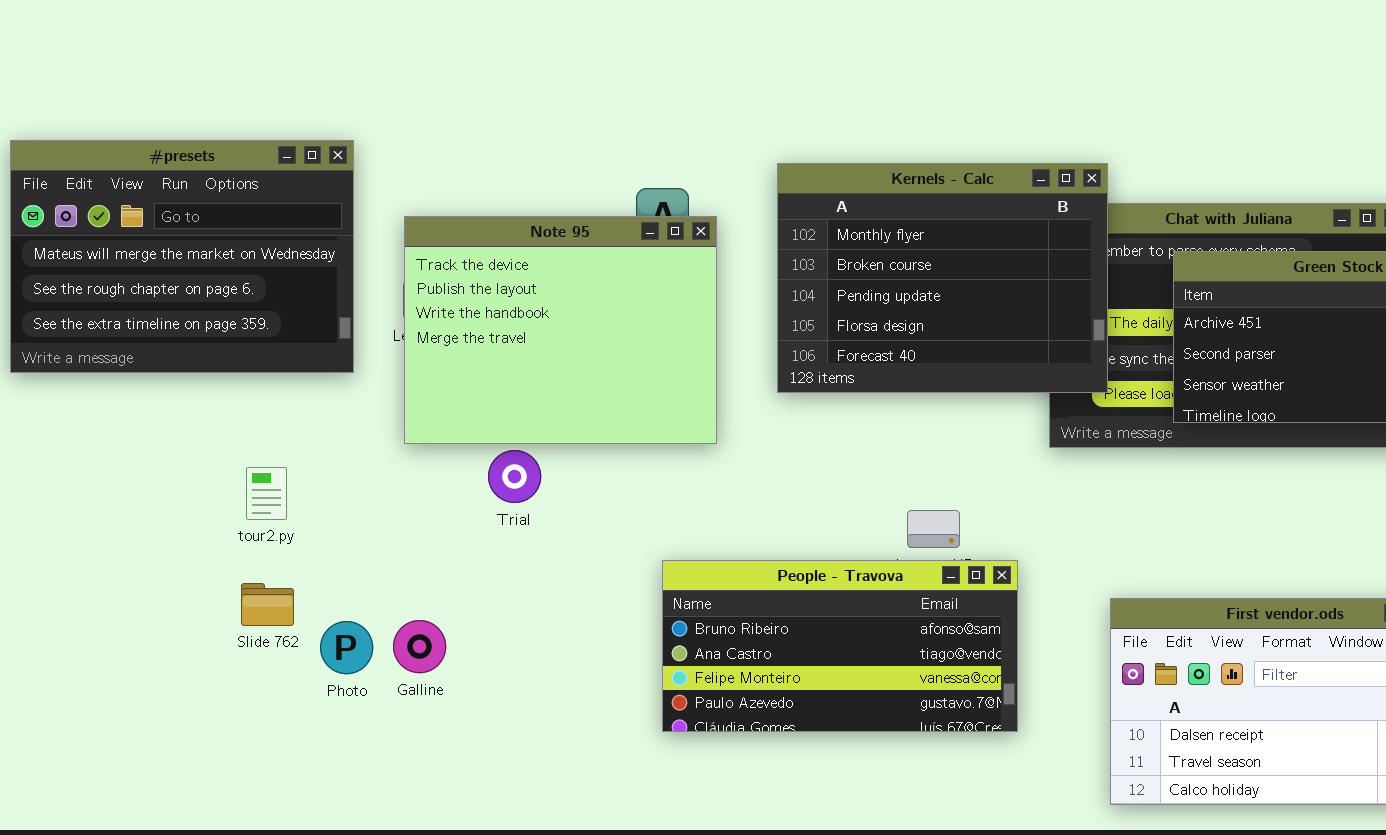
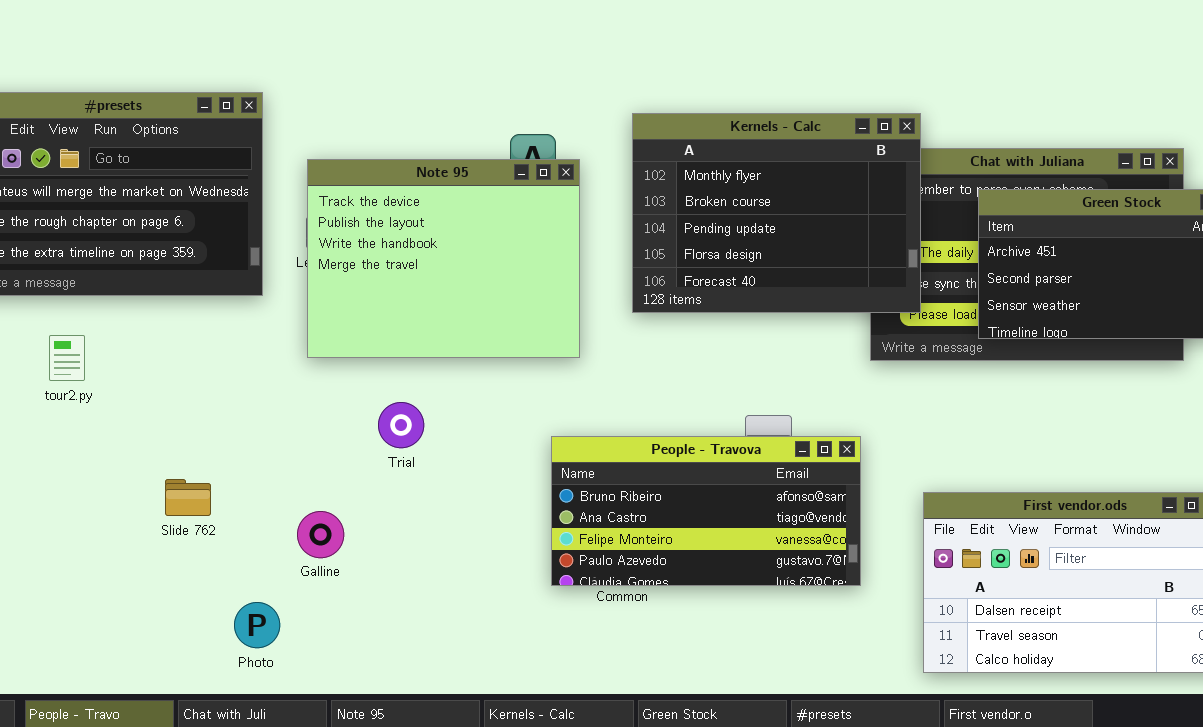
Trial: [488,450,541,503] -> [378,402,424,448], moved
tour2.py: [246,467,287,520] -> [49,335,85,381], moved
People - Travova: [662,560,1018,732] -> [551,436,861,586], moved
Photo: [320,621,373,674] -> [234,602,280,648], moved

